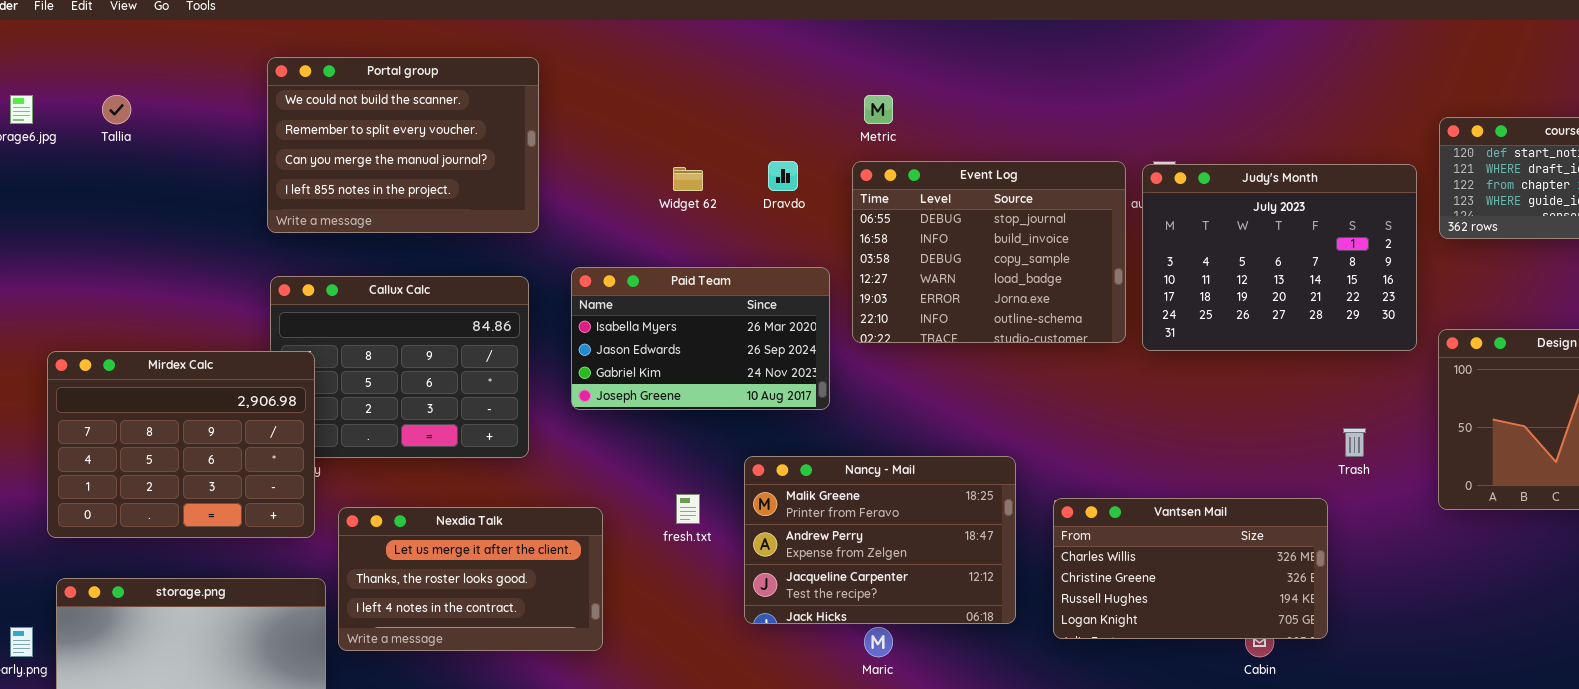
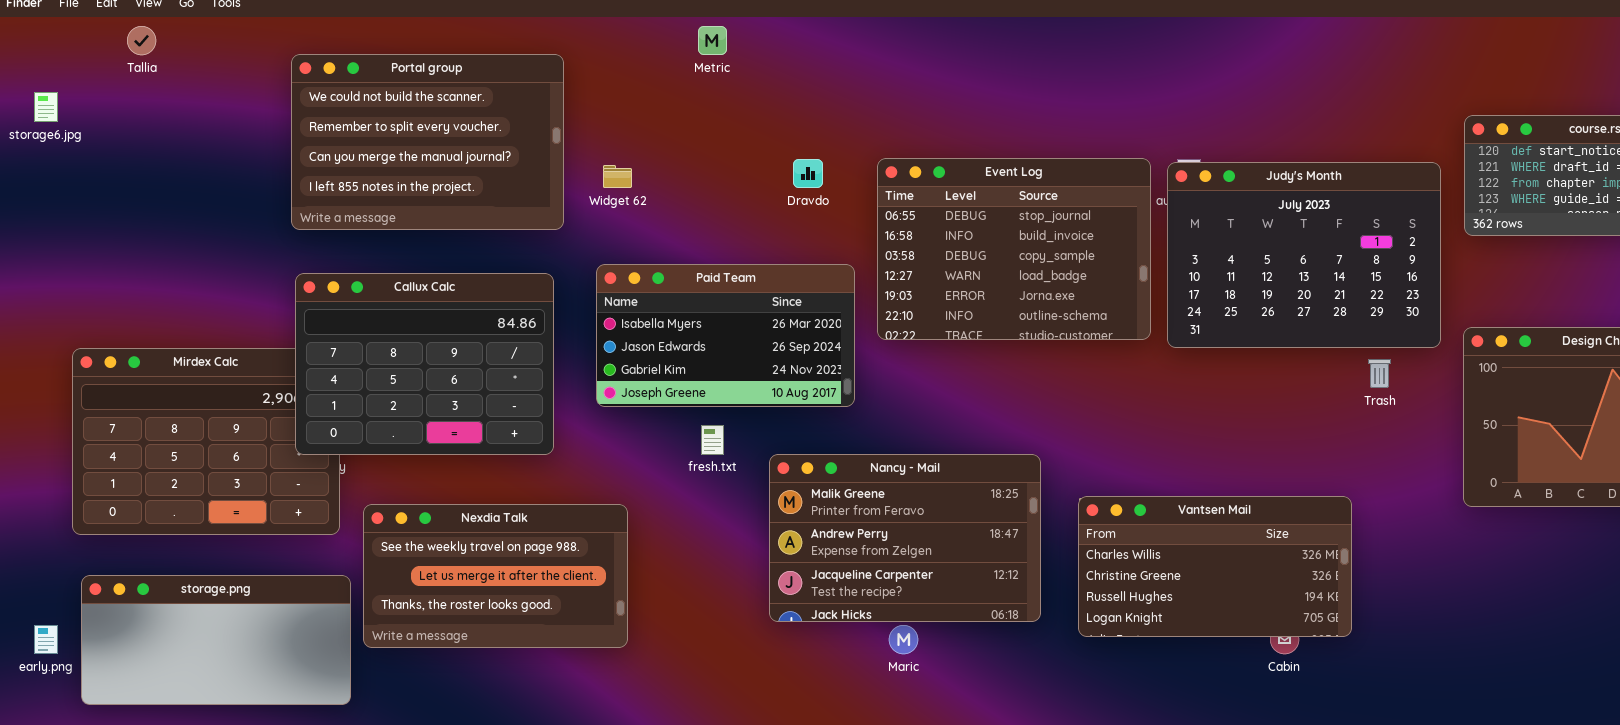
Tallia: [102,95,131,124] -> [127,26,156,55], moved
Metric: [864,95,893,124] -> [698,26,727,55], moved
Widget 62: [673,167,703,191] -> [603,165,632,188], moved
Callux Calc: [270,276,529,458] -> [295,273,554,455], raised
Trash: [1343,428,1366,457] -> [1368,359,1391,388], moved
fresh.txt: [676,494,700,524] -> [701,425,724,455], moved
Nexdia Talk: [338,507,603,651] -> [363,504,628,648], scrolled up 1 row

